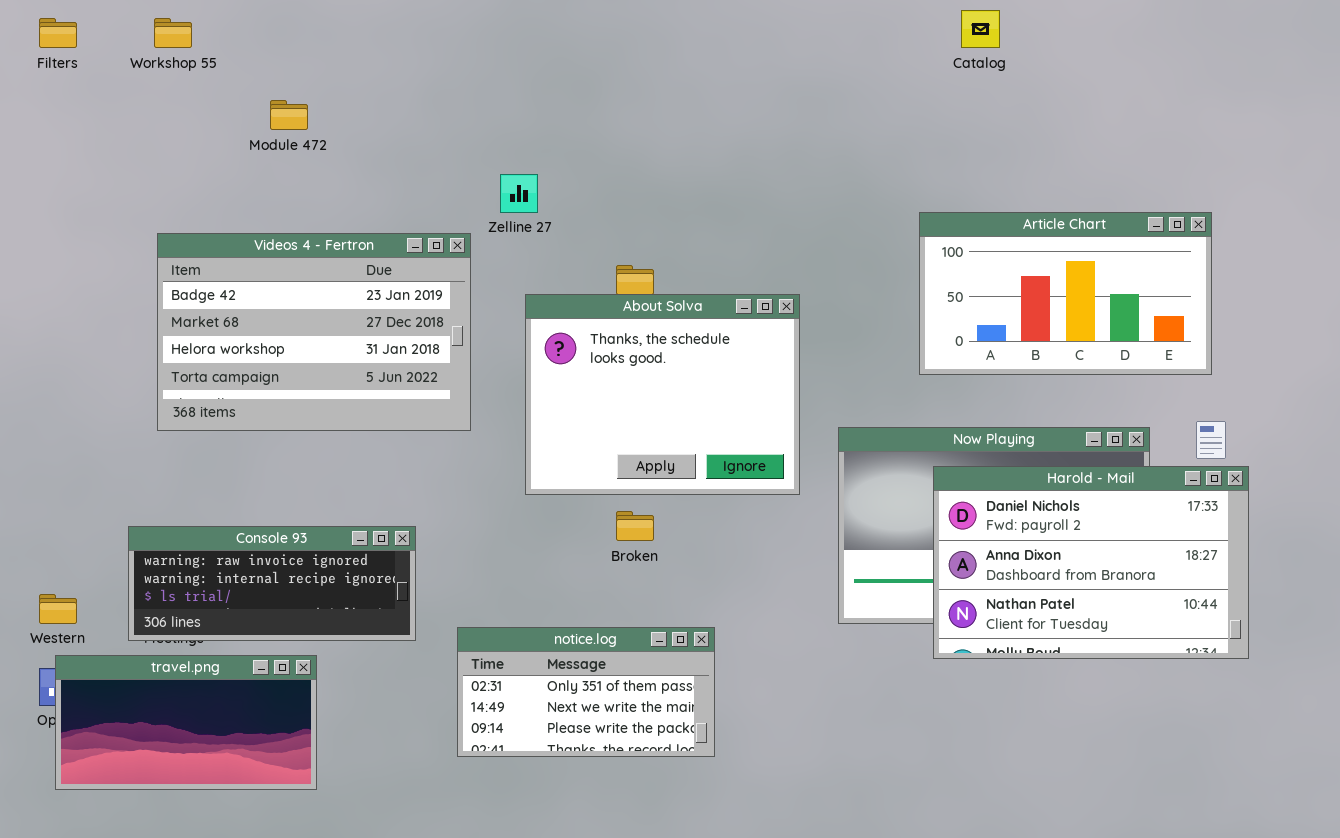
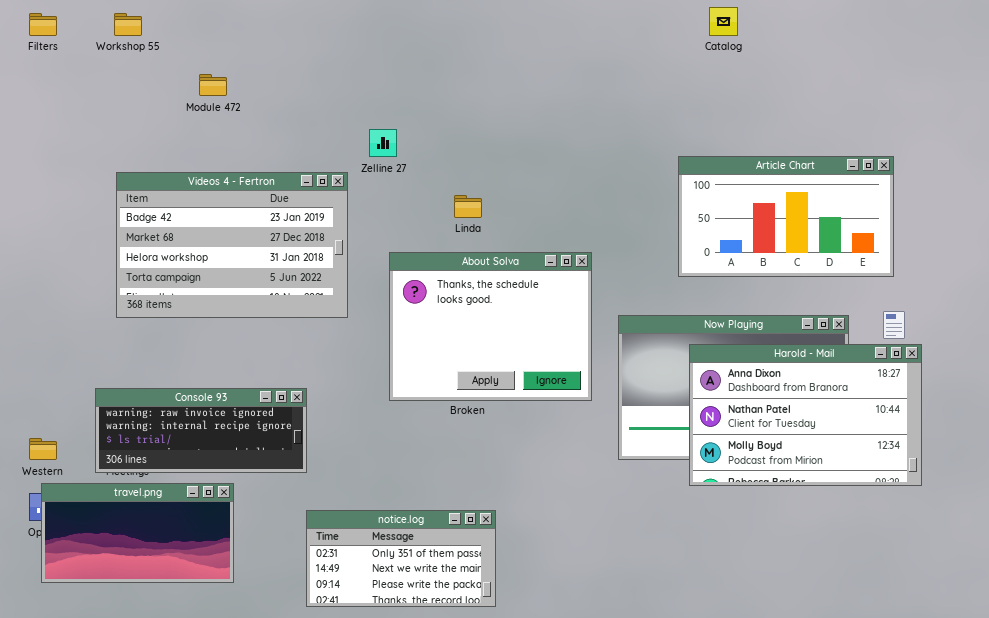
About Solva: [525,294,800,495] -> [389,252,592,401], moved
Harold - Mail: [933,466,1249,659] -> [689,344,922,486], scrolled down 1 row
notice.log: [457,627,715,757] -> [306,510,496,607], moved

